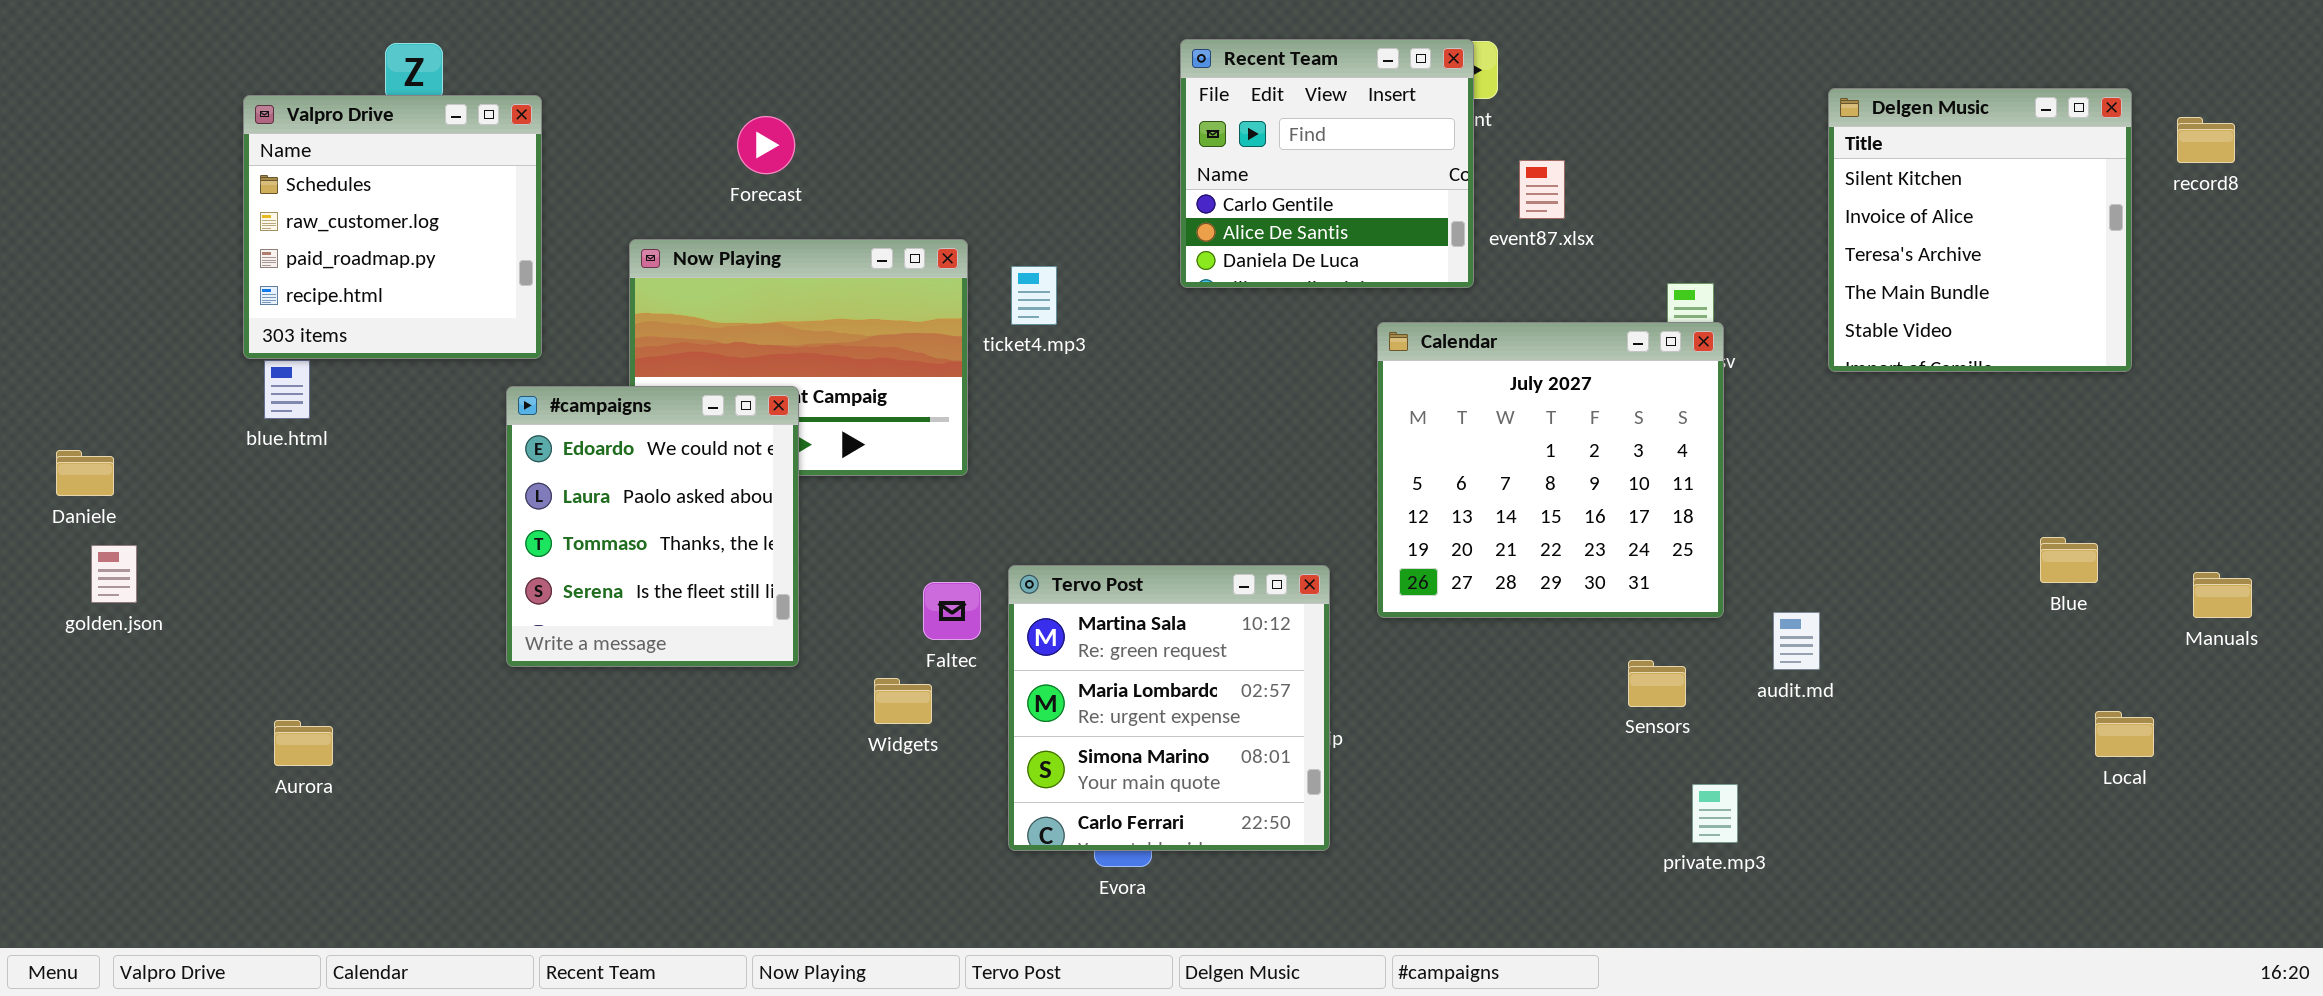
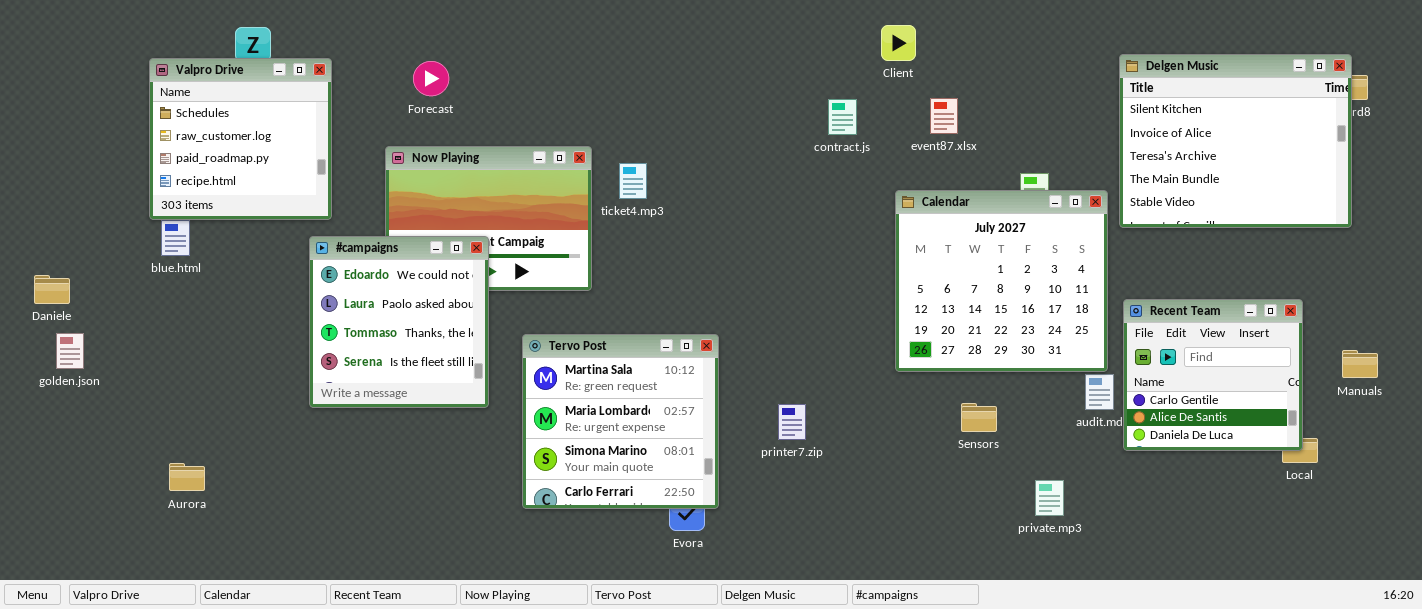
Recent Team: [1180,39,1474,288] -> [1123,299,1303,451], moved
Delgen Music: [1828,88,2132,372] -> [1119,54,1352,228], resized
Forecast: [737,116,795,174] -> [413,61,449,96], moved
Calendar: [1377,322,1724,618] -> [895,190,1108,372], moved
Tervo Post: [1008,565,1330,851] -> [522,334,719,509], moved
Sensors: [1628,660,1686,707] -> [961,403,997,432], moved
Aurora: [274,720,333,766] -> [169,463,205,491], moved

